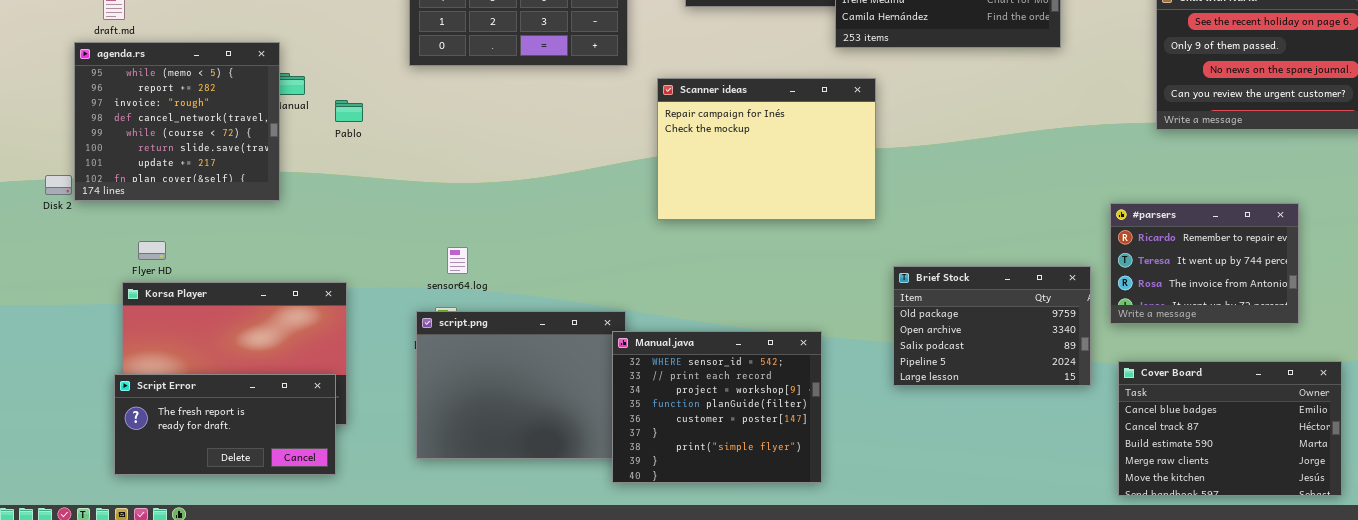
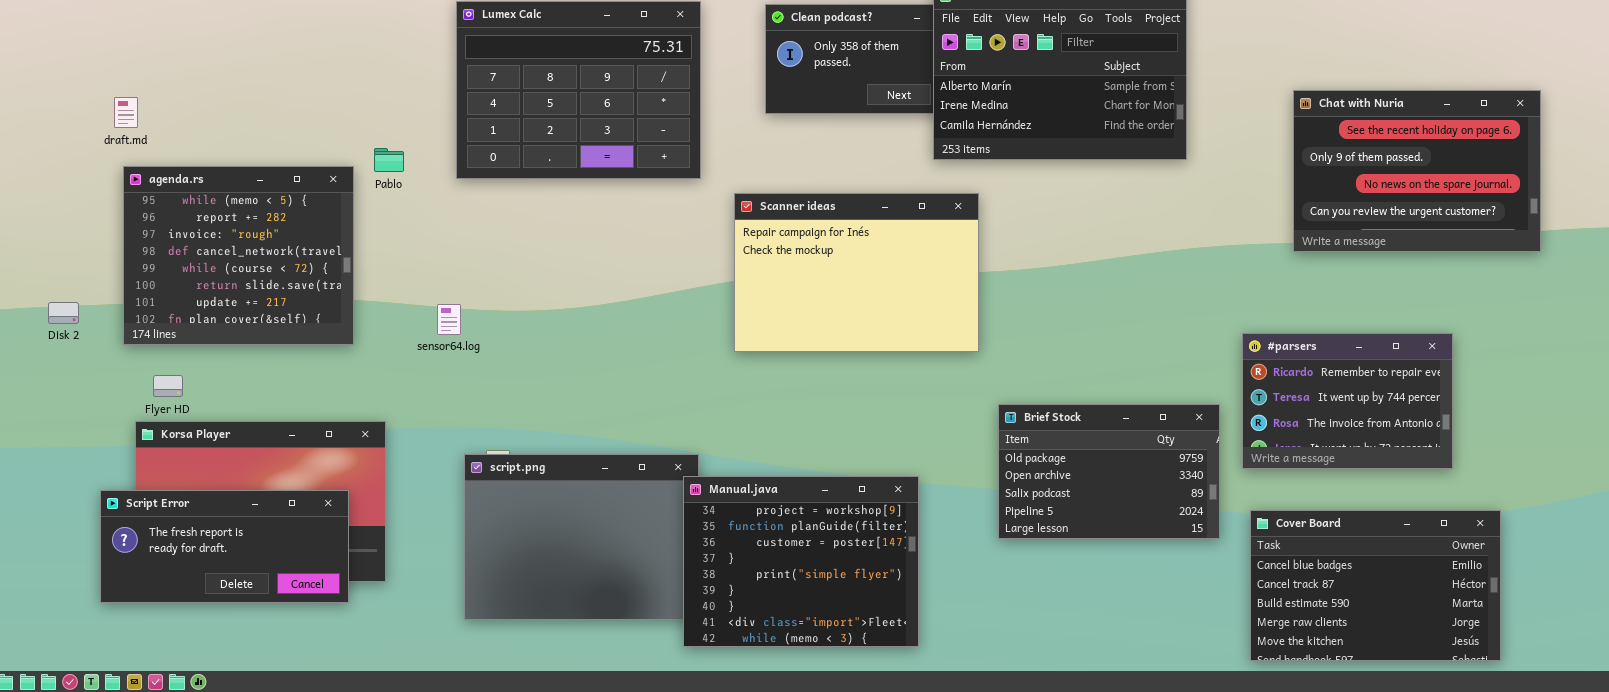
agenda.rs: [74,42,280,201] -> [123,166,354,345], moved
Pablo: [335,100,363,122] -> [374,148,404,172], moved
sensor64.log: [447,247,468,274] -> [437,304,461,335], moved
Manual.java: [612,331,822,483] -> [683,476,919,647], scrolled down 2 rows
Script Error: [114,374,336,475] -> [100,490,349,603], moved

